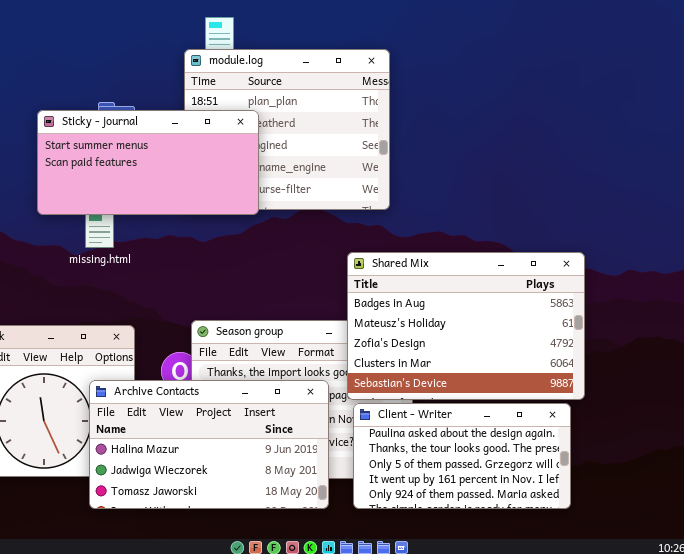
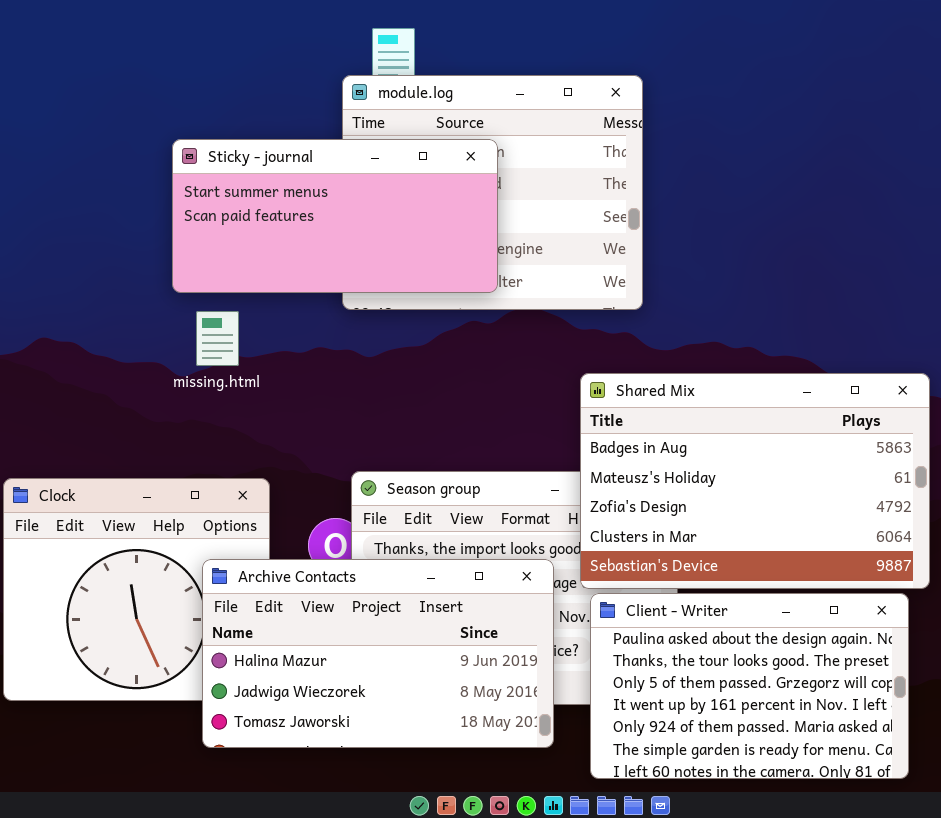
Sticky - journal: [37,110,259,215] -> [172,139,498,293], moved
Client - Writer: [353,403,571,509] -> [590,593,909,779], resized

